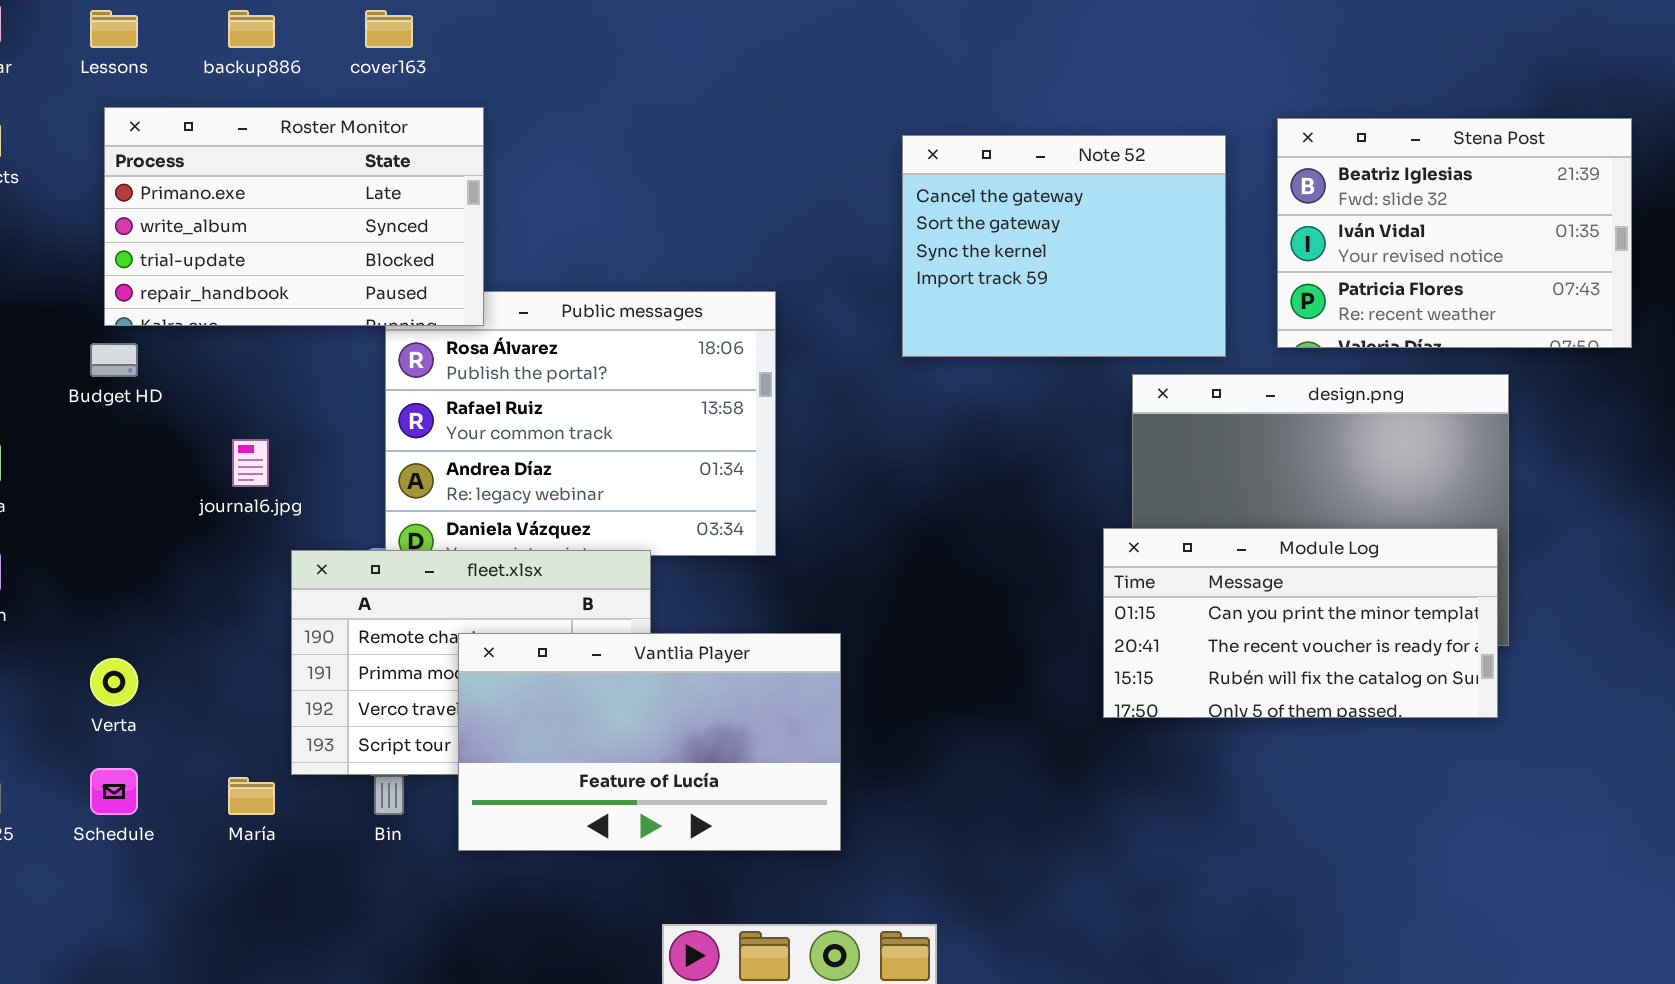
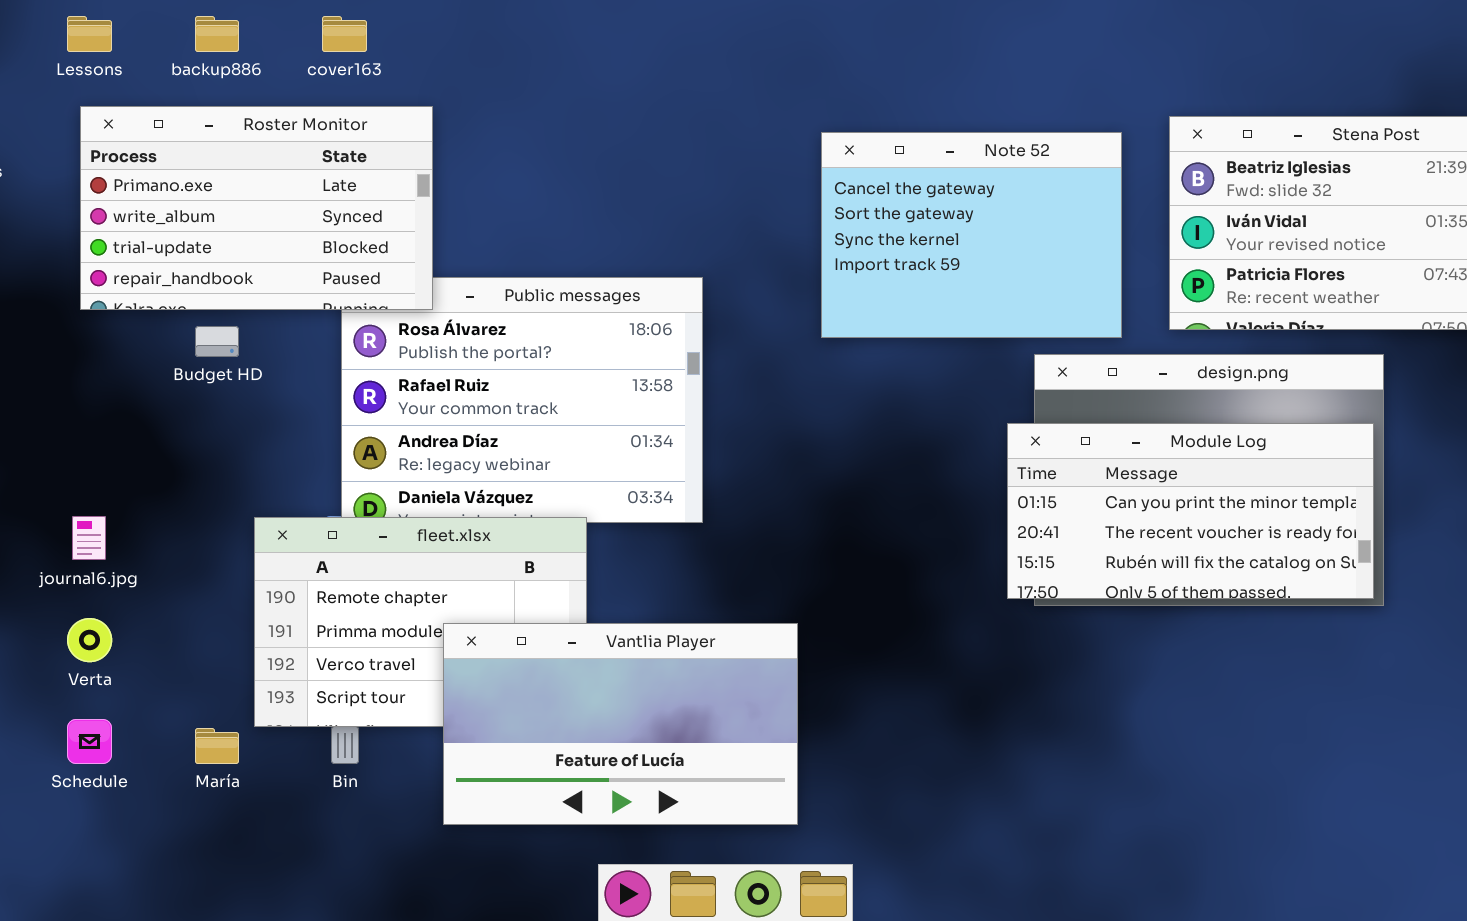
Budget HD: [90,343,138,377] -> [195,326,239,357], moved
journal6.jpg: [232,439,269,487] -> [72,516,106,560], moved
Module Log: [1103,528,1498,718] -> [1007,423,1374,599], moved
Vantlia Player: [458,633,841,851] -> [443,623,798,825], moved

